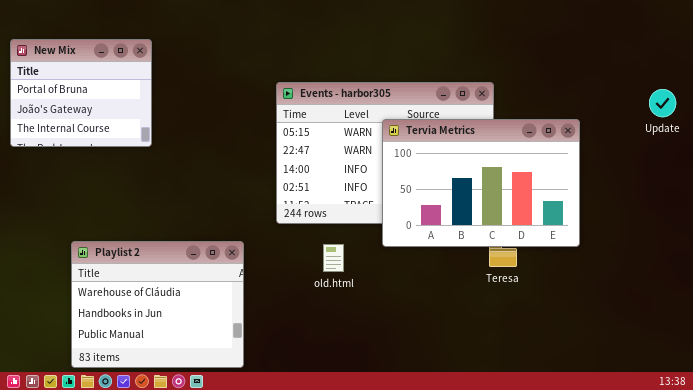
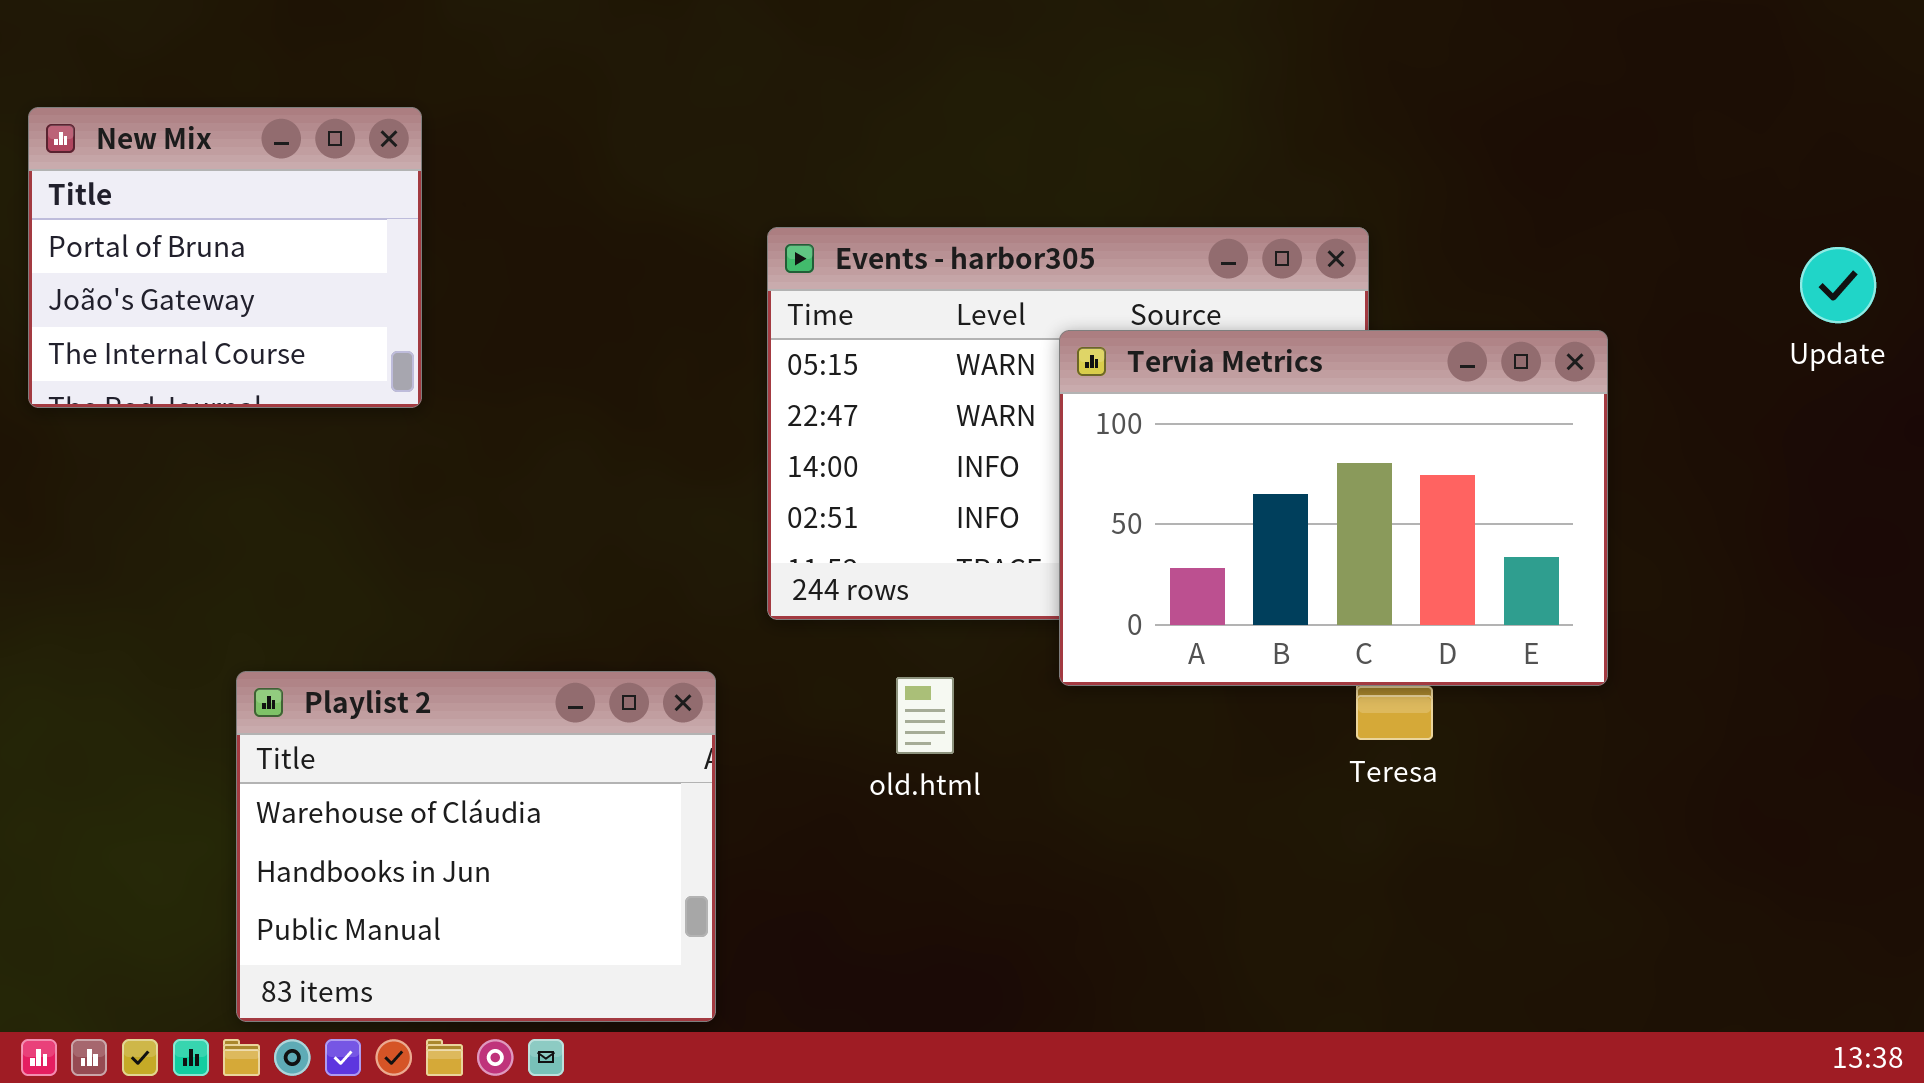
Playlist 2: [71,241,244,368] -> [236,671,716,1022], moved

